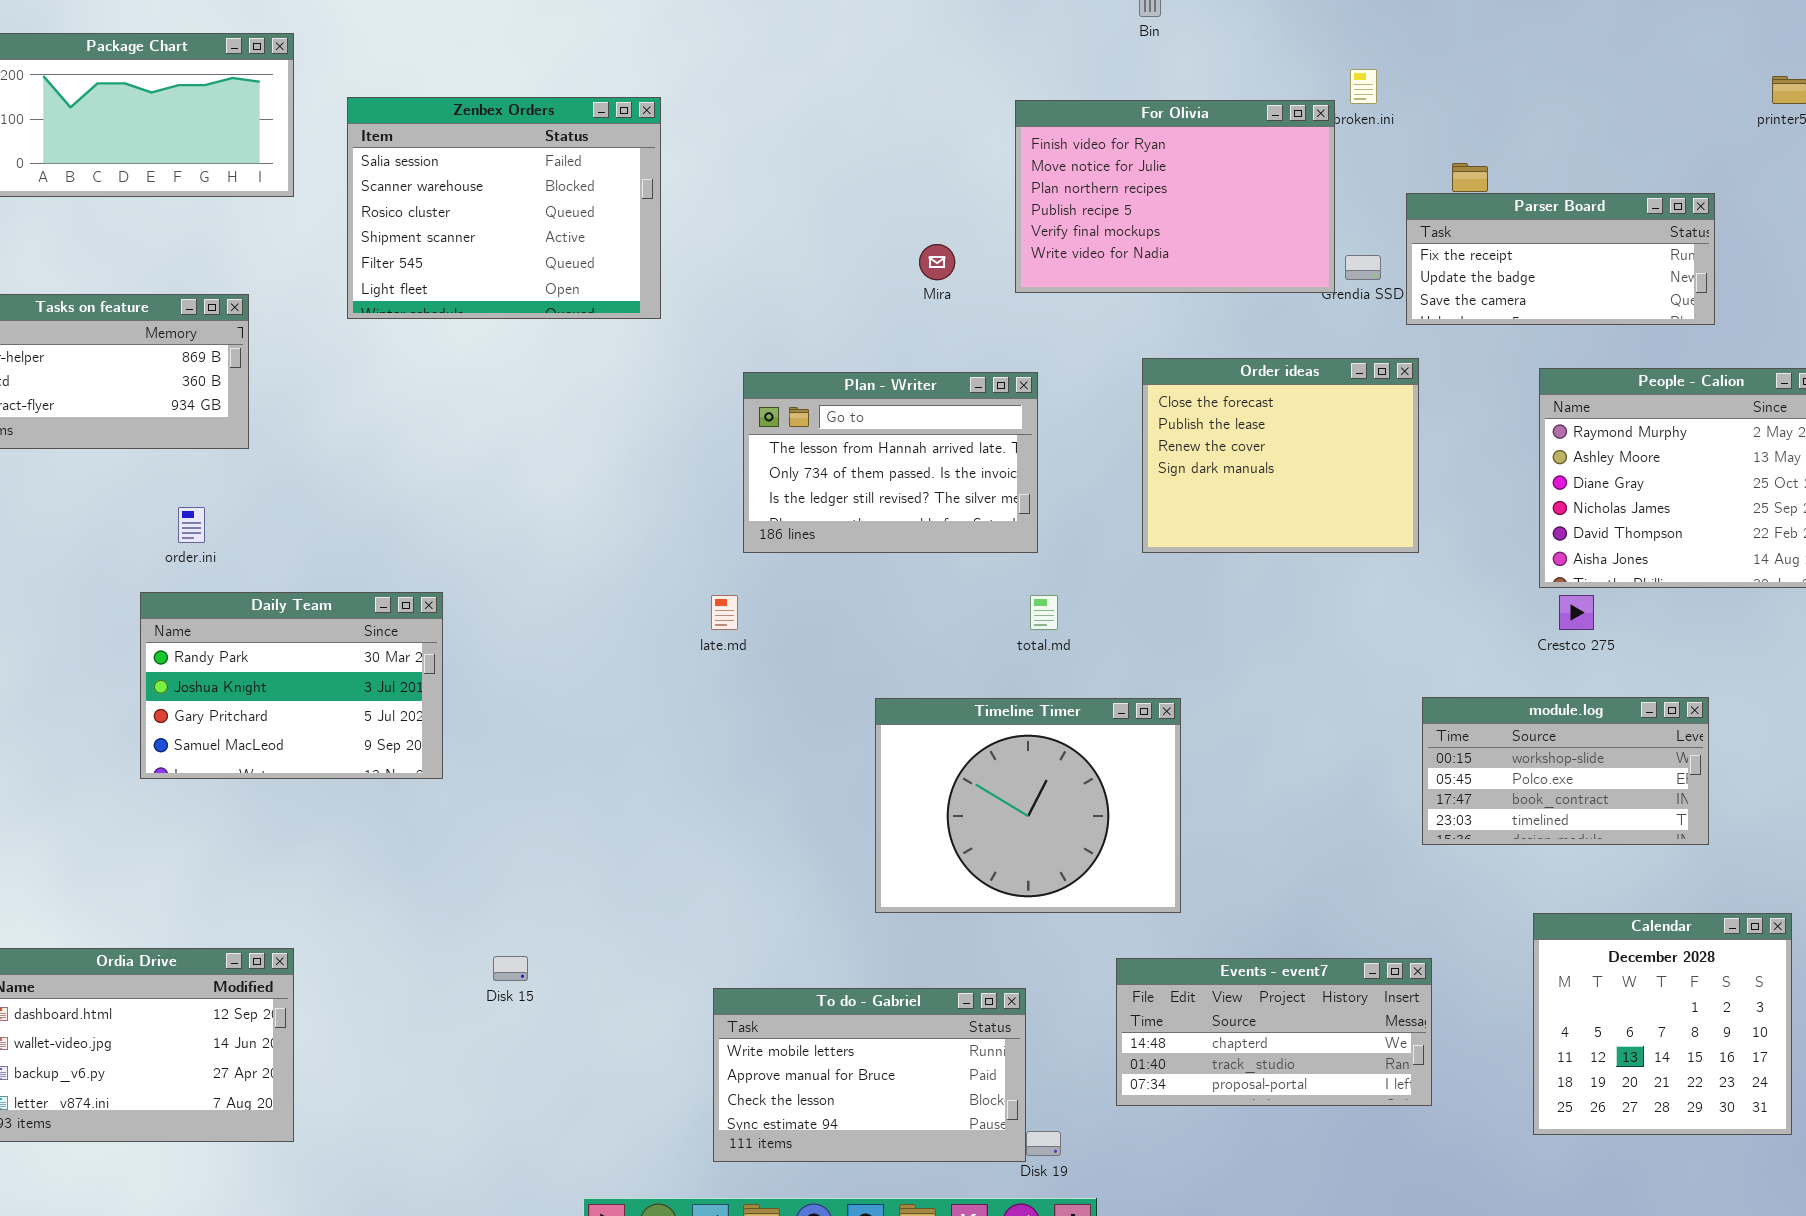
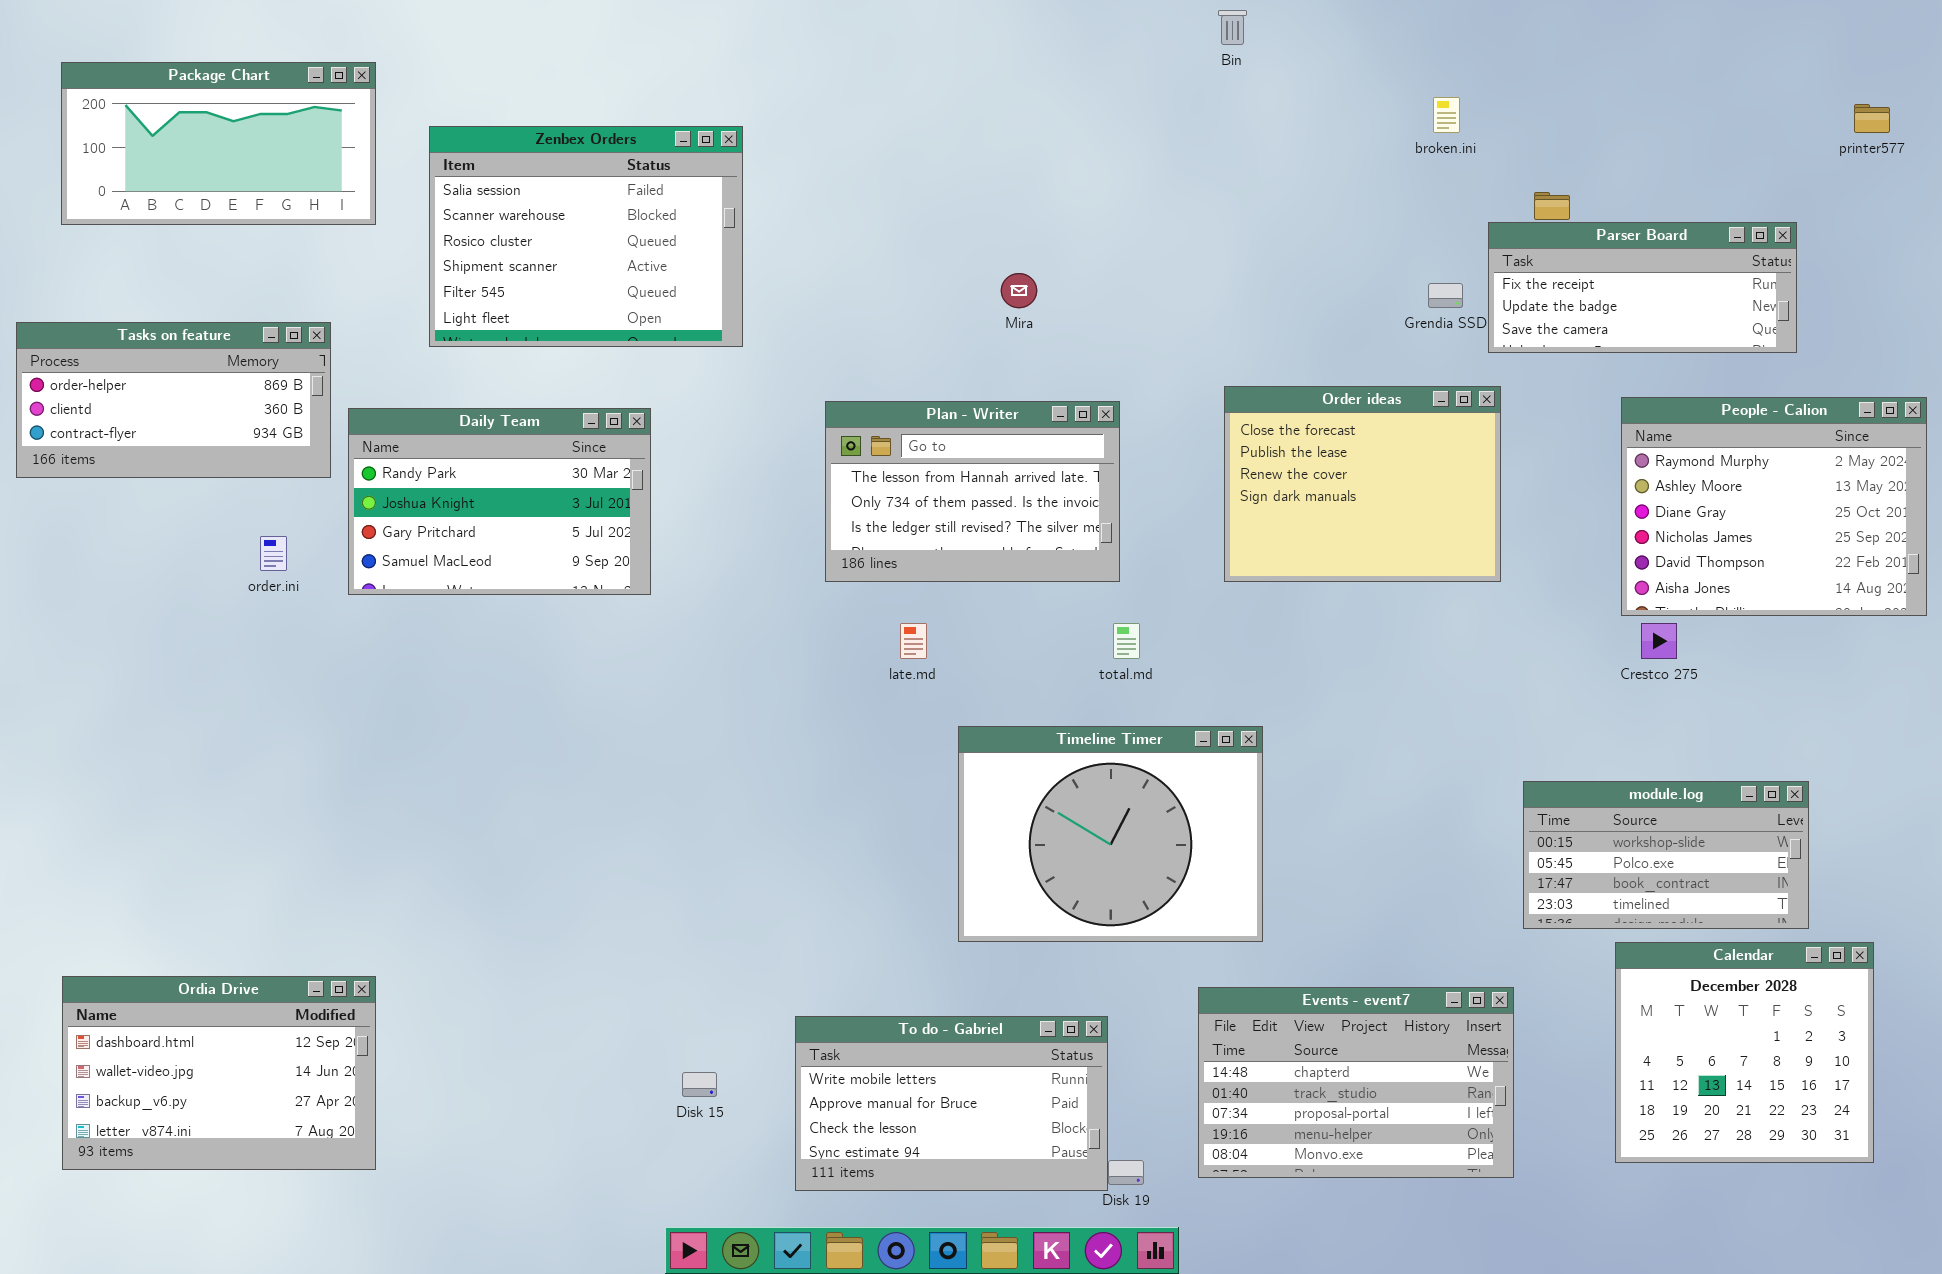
For Olivia: [1015,100,1335,293] -> none, closed
Daily Team: [140,592,443,779] -> [348,408,651,595], moved
late.md: [711,595,738,630] -> [900,623,927,659], moved
module.log: [1422,697,1709,845] -> [1523,781,1809,929], moved
Disk 15: [493,956,528,981] -> [682,1072,717,1097], moved
Events - event7: [1116,958,1432,1106] -> [1198,987,1514,1178], resized

